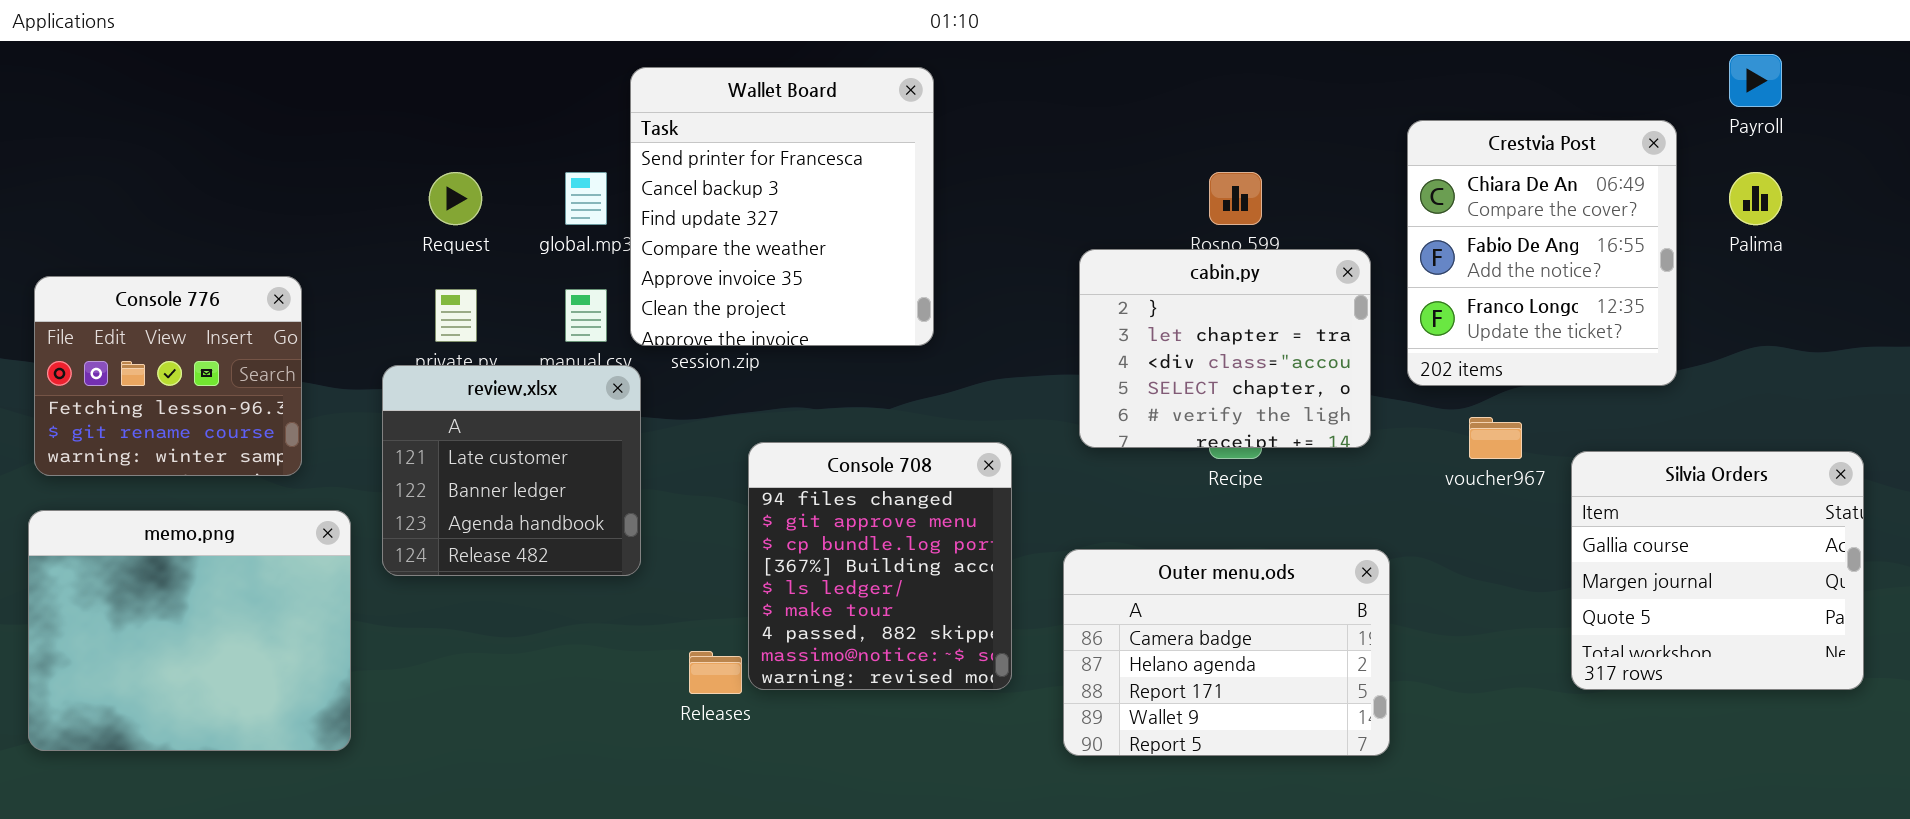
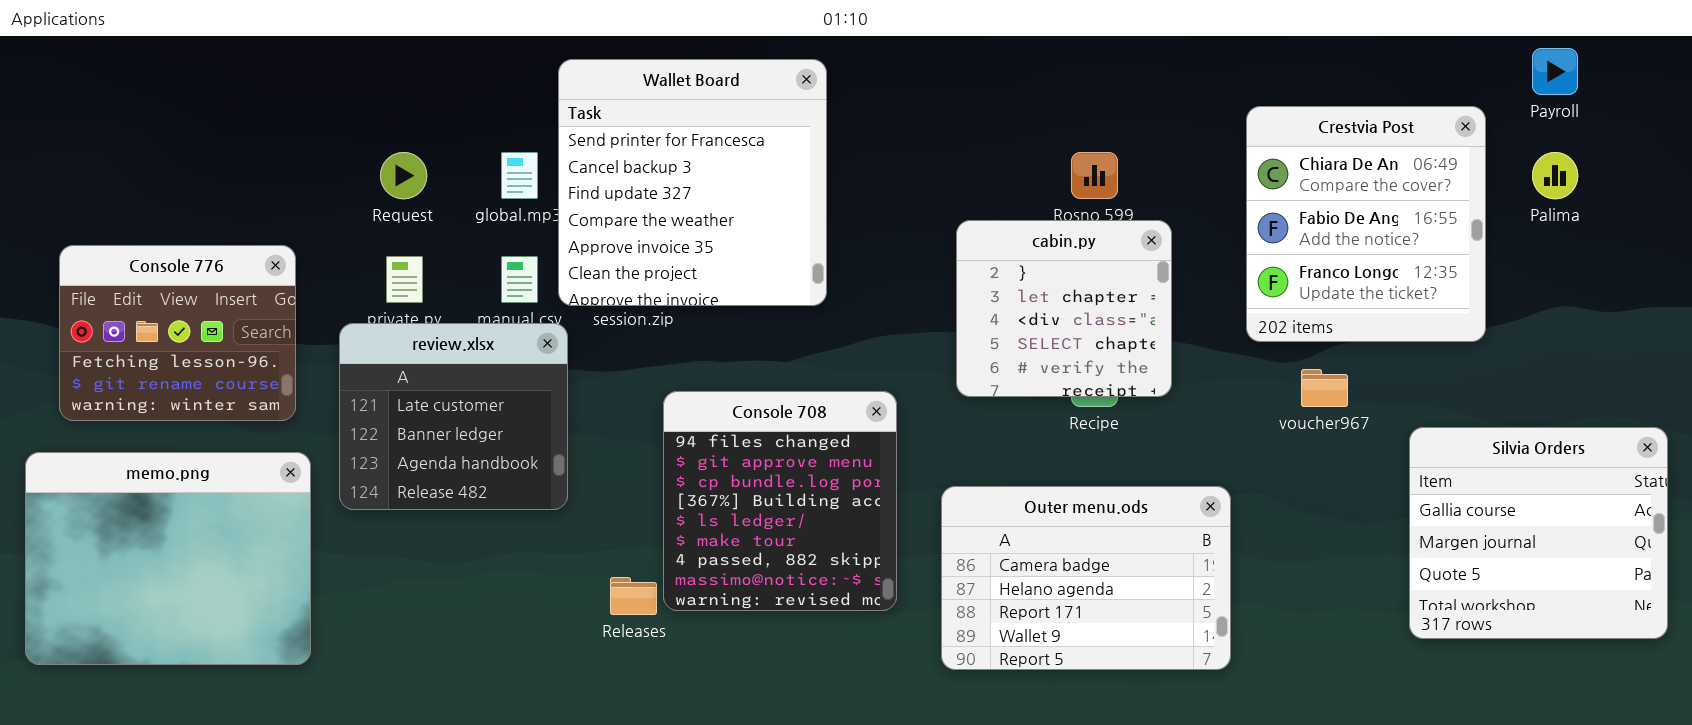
cabin.py: [1079,249,1371,448] -> [956,220,1172,397], resized
Console 776: [34,276,302,476] -> [59,245,296,421], moved
Silvia Orders: [1571,451,1864,690] -> [1409,427,1668,639], moved

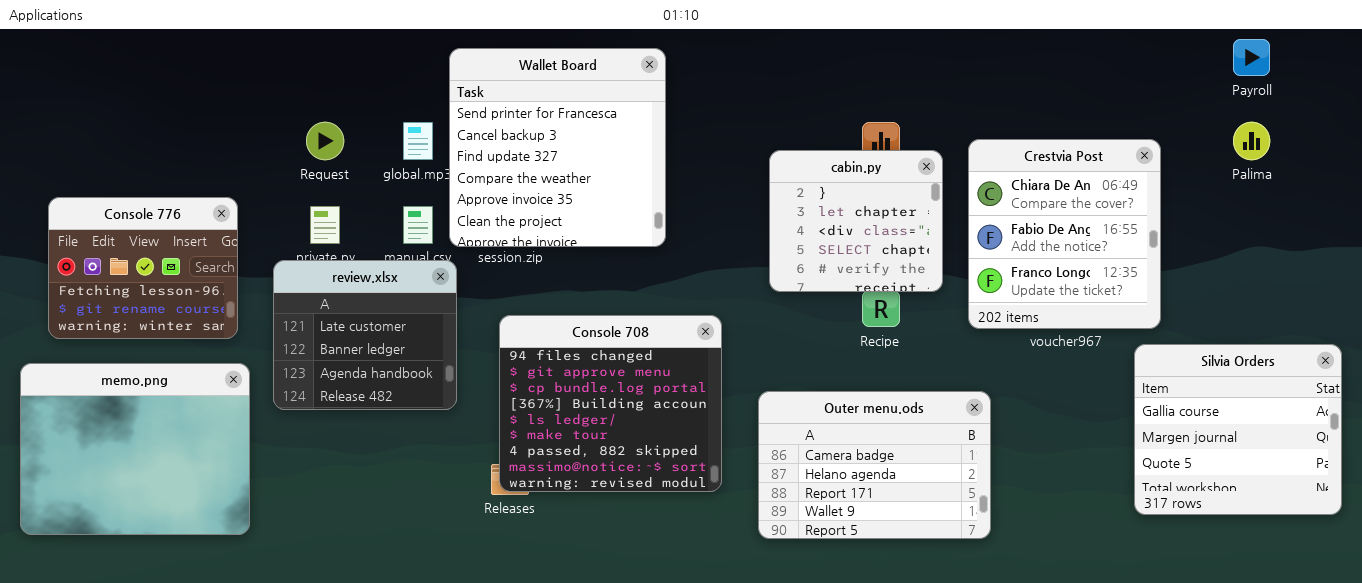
Crestvia Post: [1246,106,1486,342] -> [968,139,1161,329], moved
cabin.py: [956,220,1172,397] -> [769,150,943,292], moved
Console 708: [663,391,897,611] -> [499,315,722,492], resized

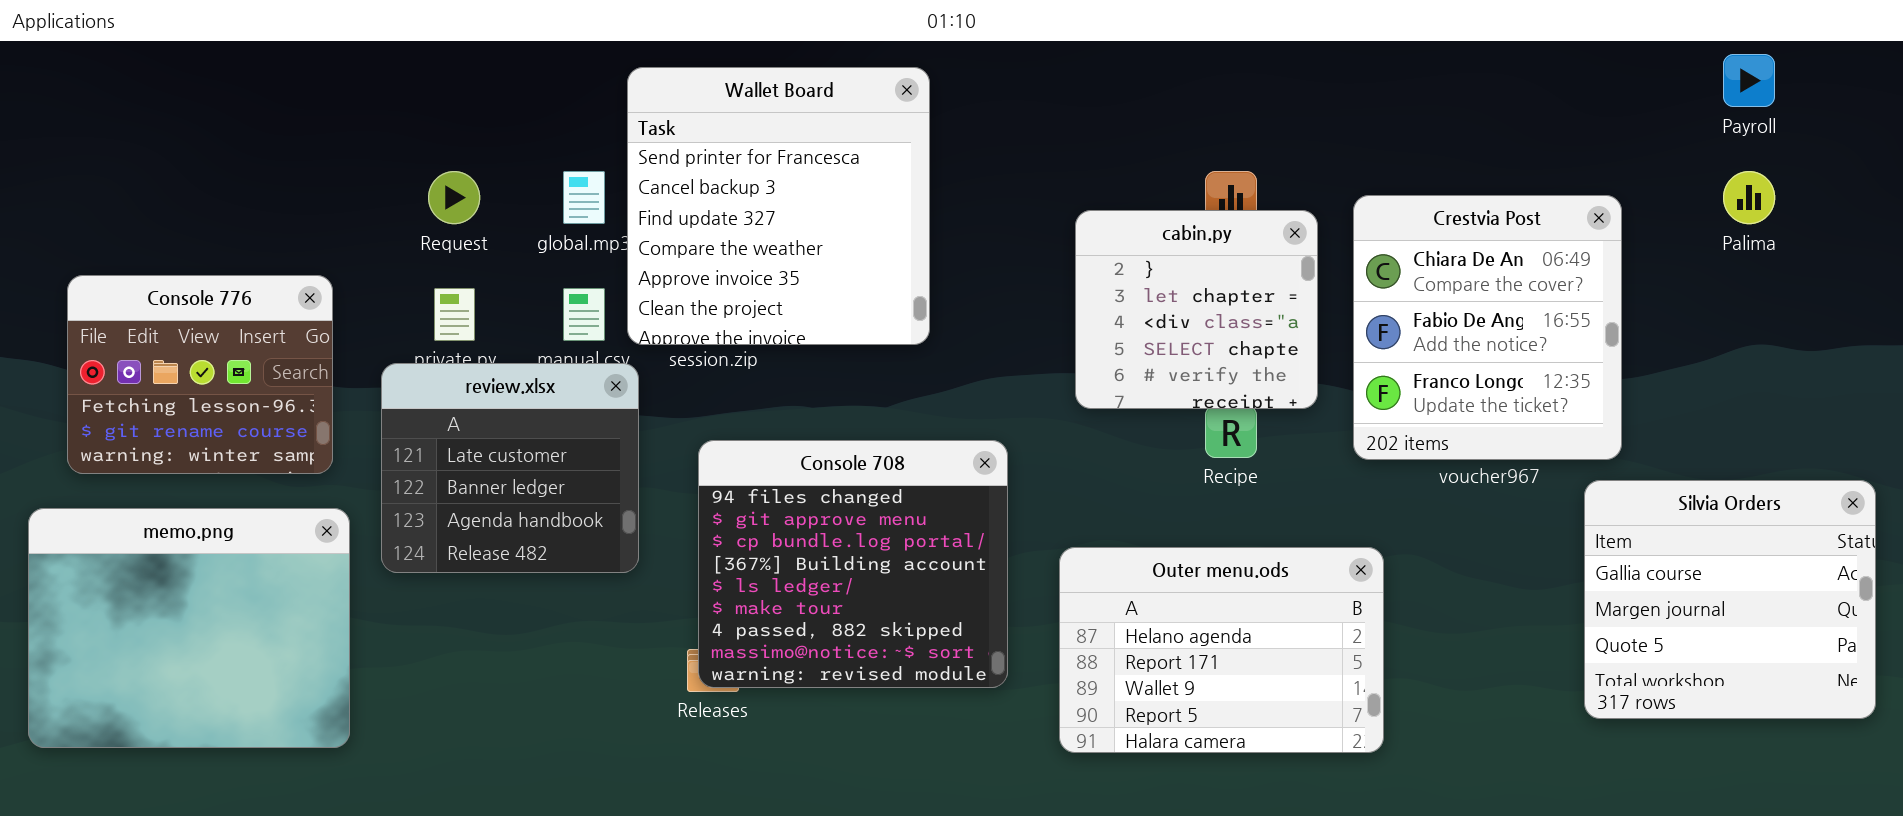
Outer menu.ods: [758,391,991,539] -> [1059,547,1384,753], scrolled down 1 row

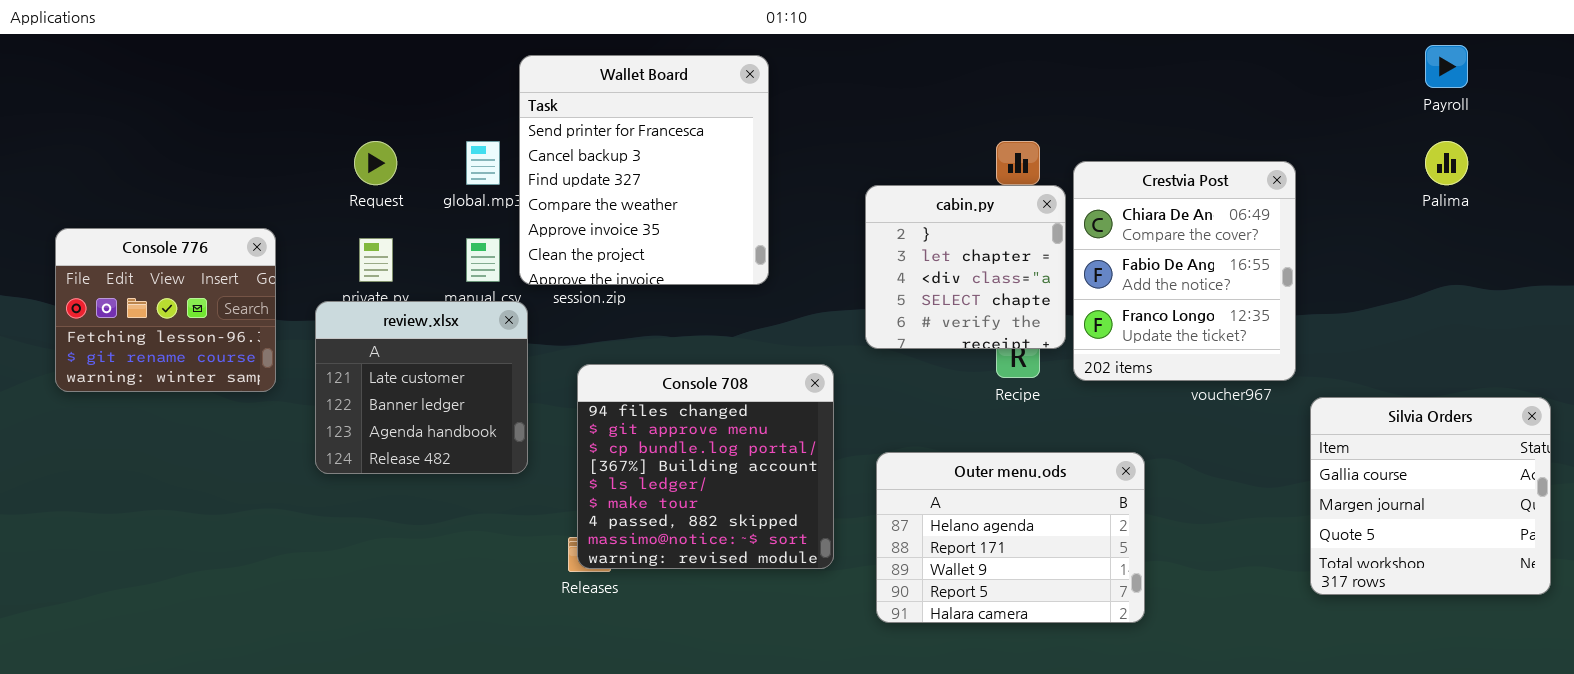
Crestvia Post: [1353,195,1622,460] -> [1073,161,1296,381], moved
cabin.py: [1075,210,1318,409] -> [865,185,1066,349], moved
memo.png: [28,508,350,748] -> none, closed

